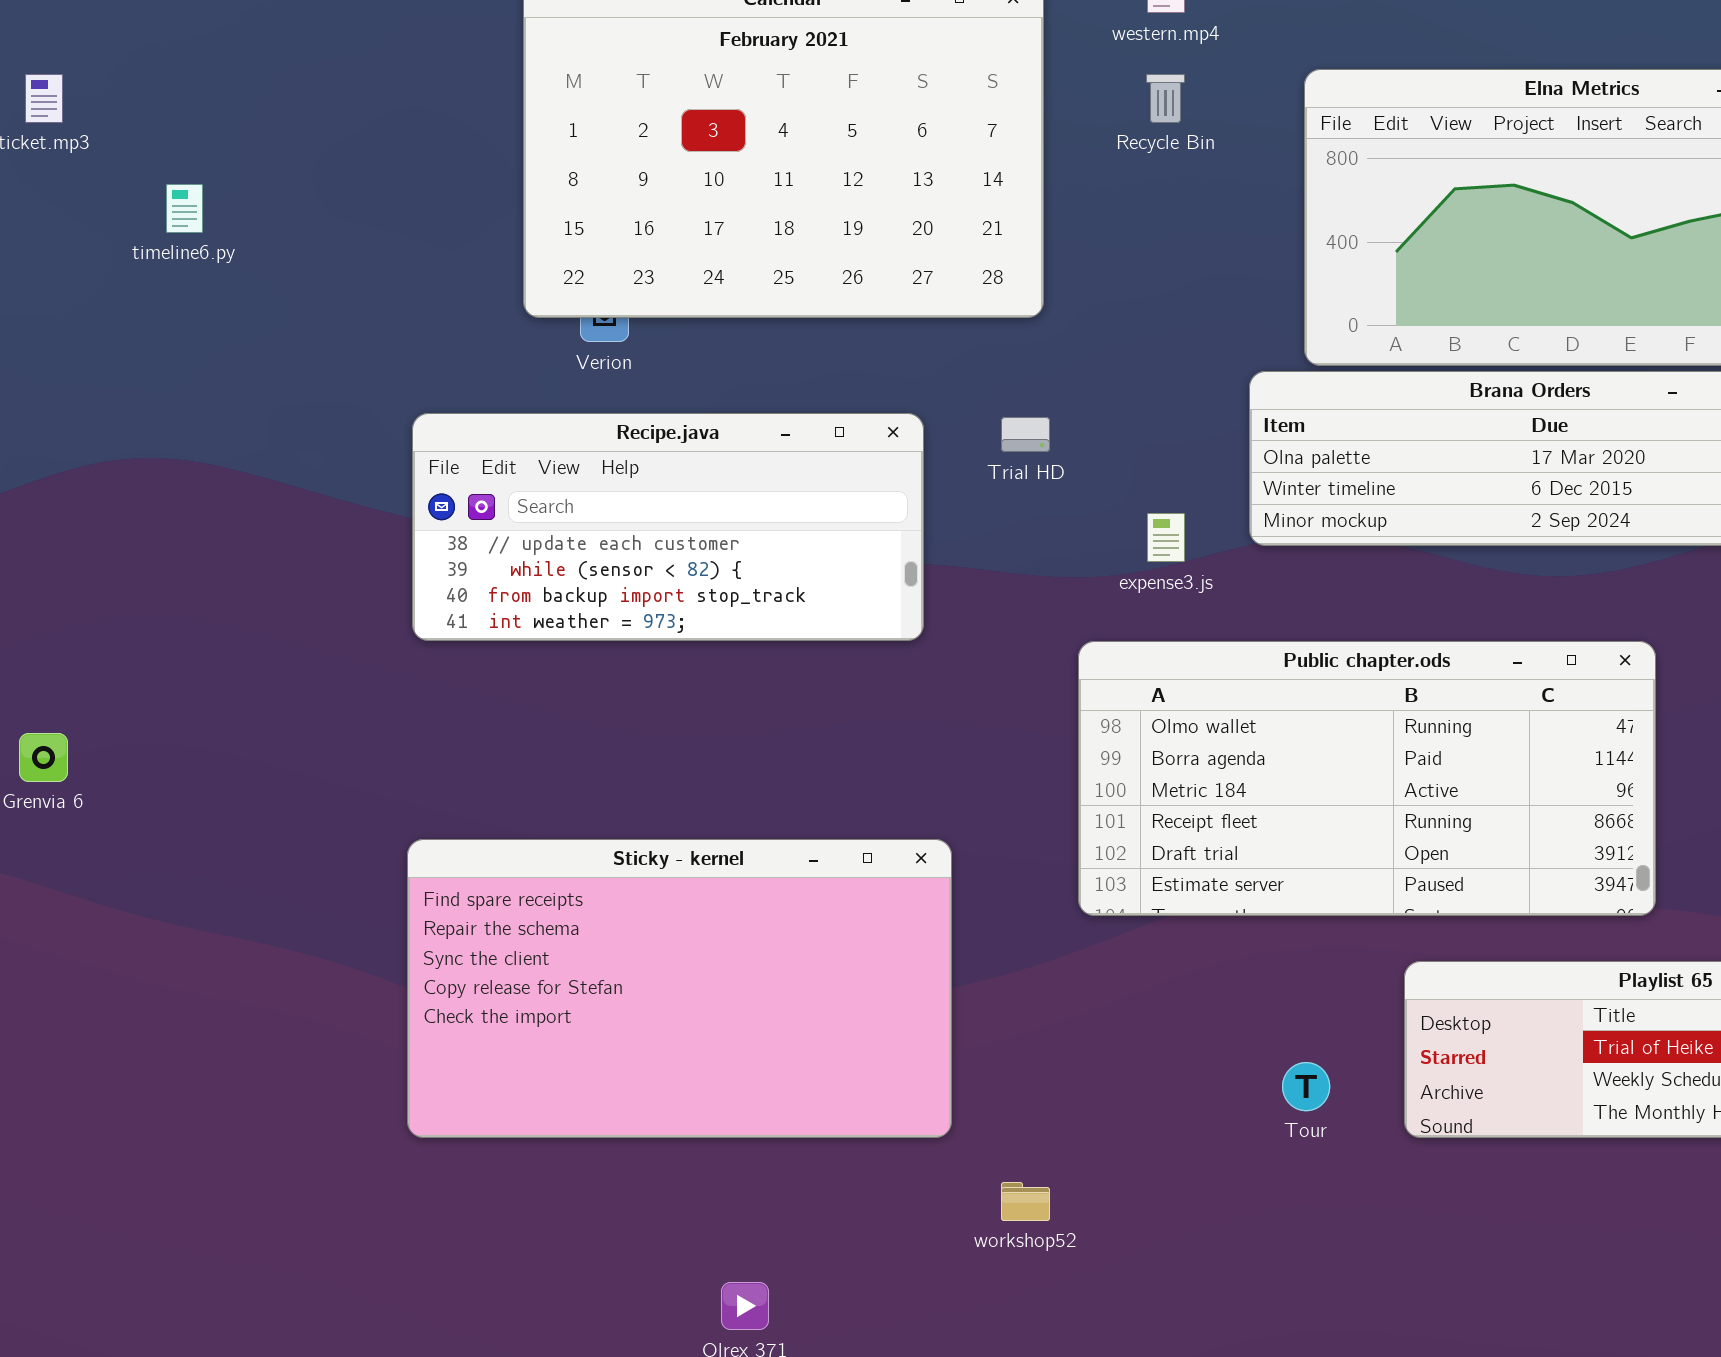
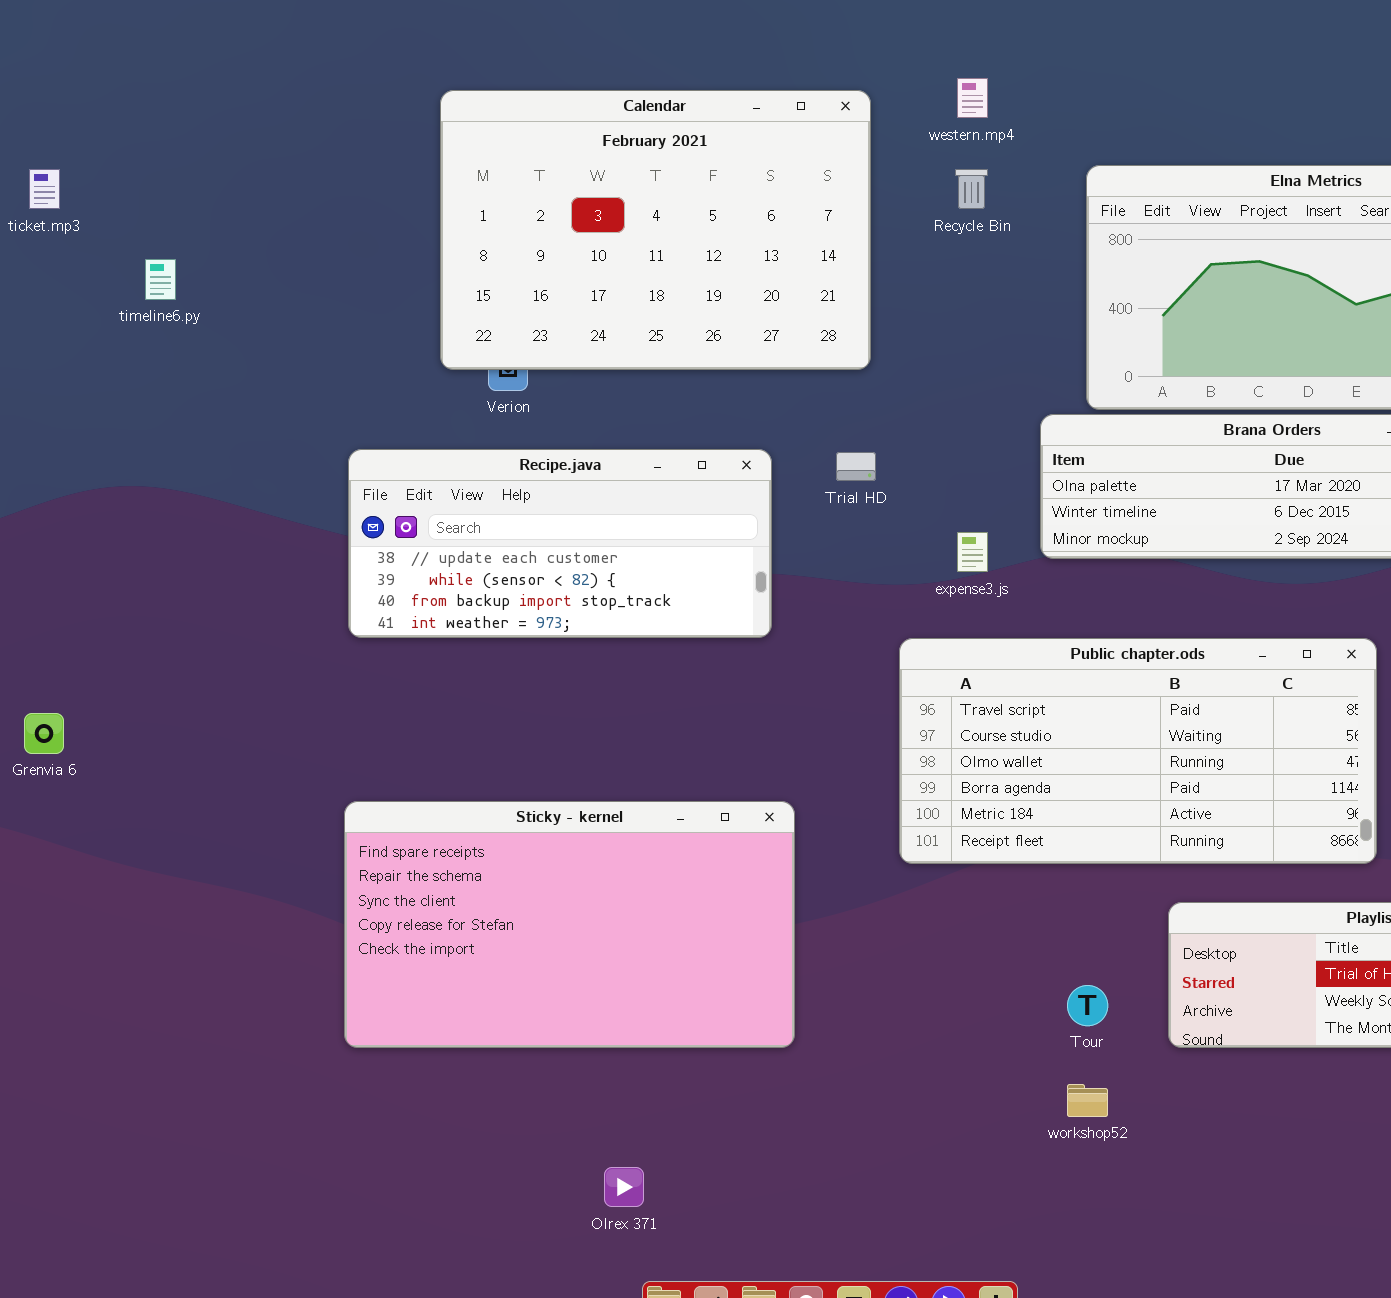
Public chapter.ods: [1078,641,1656,916] -> [899,638,1377,864], scrolled up 2 rows
workshop52: [1001,1182,1050,1221] -> [1067,1084,1108,1117], moved

